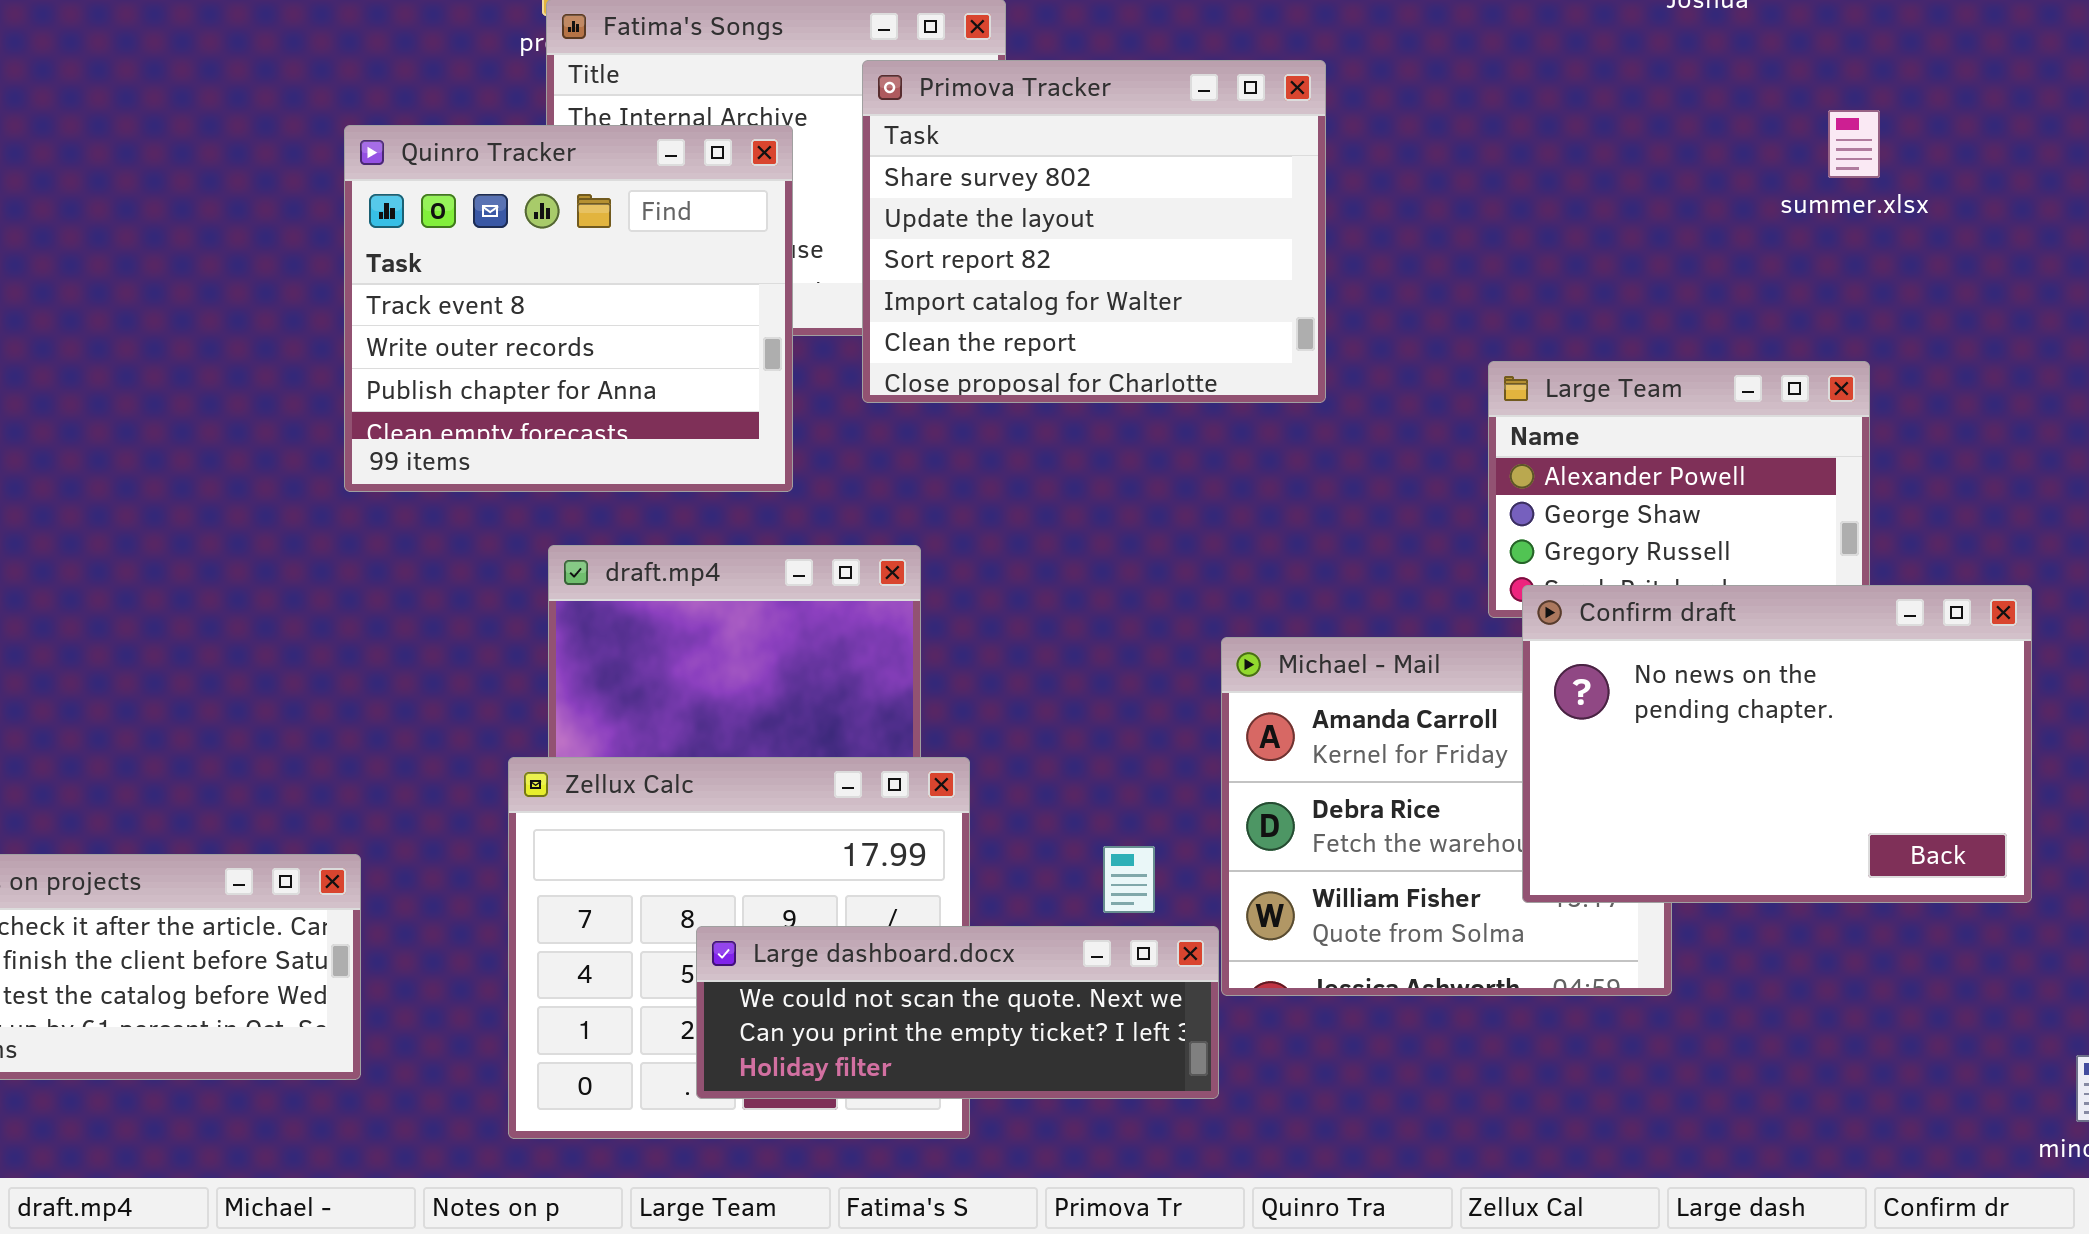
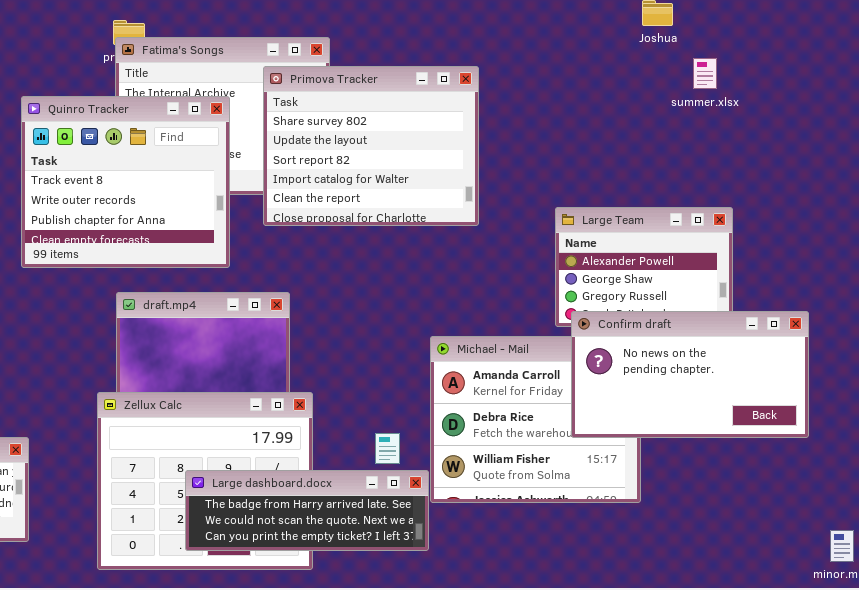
summer.xlsx: [1828,110,1880,178] -> [693,58,717,89], moved
Confirm draft: [1522,585,2032,903] -> [571,311,809,438], resized
Large dashboard.docx: [696,926,1219,1099] -> [185,470,429,551], scrolled up 1 row

